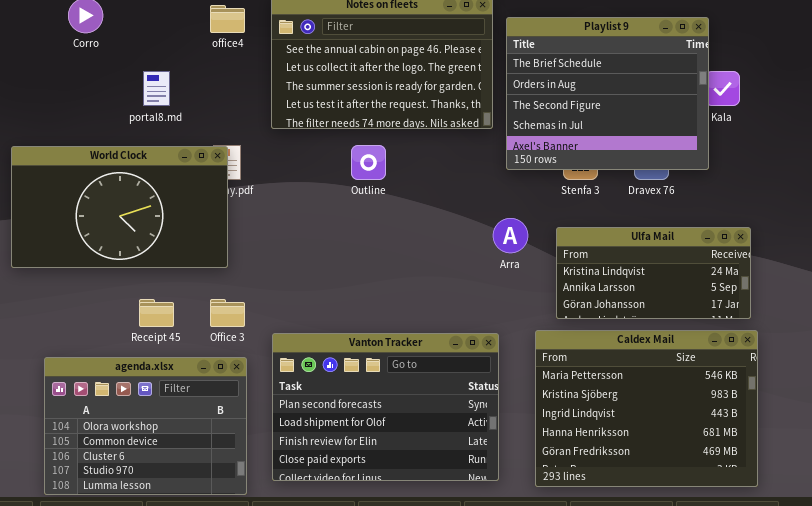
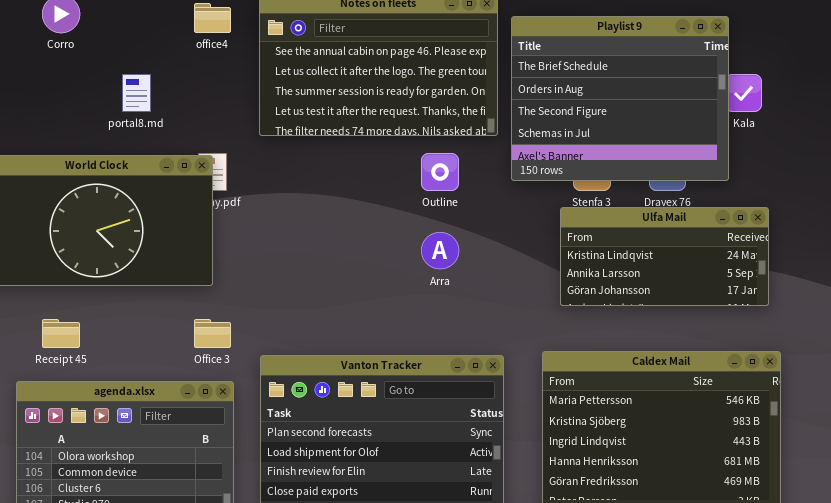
Outline: [351,145,386,180] -> [421,153,459,191], moved
Arra: [493,218,528,253] -> [421,232,459,269], moved
Ulfa Mail: [556,227,751,319] -> [560,207,769,306], moved
Receipt 45: [139,299,174,327] -> [42,319,80,348], moved

